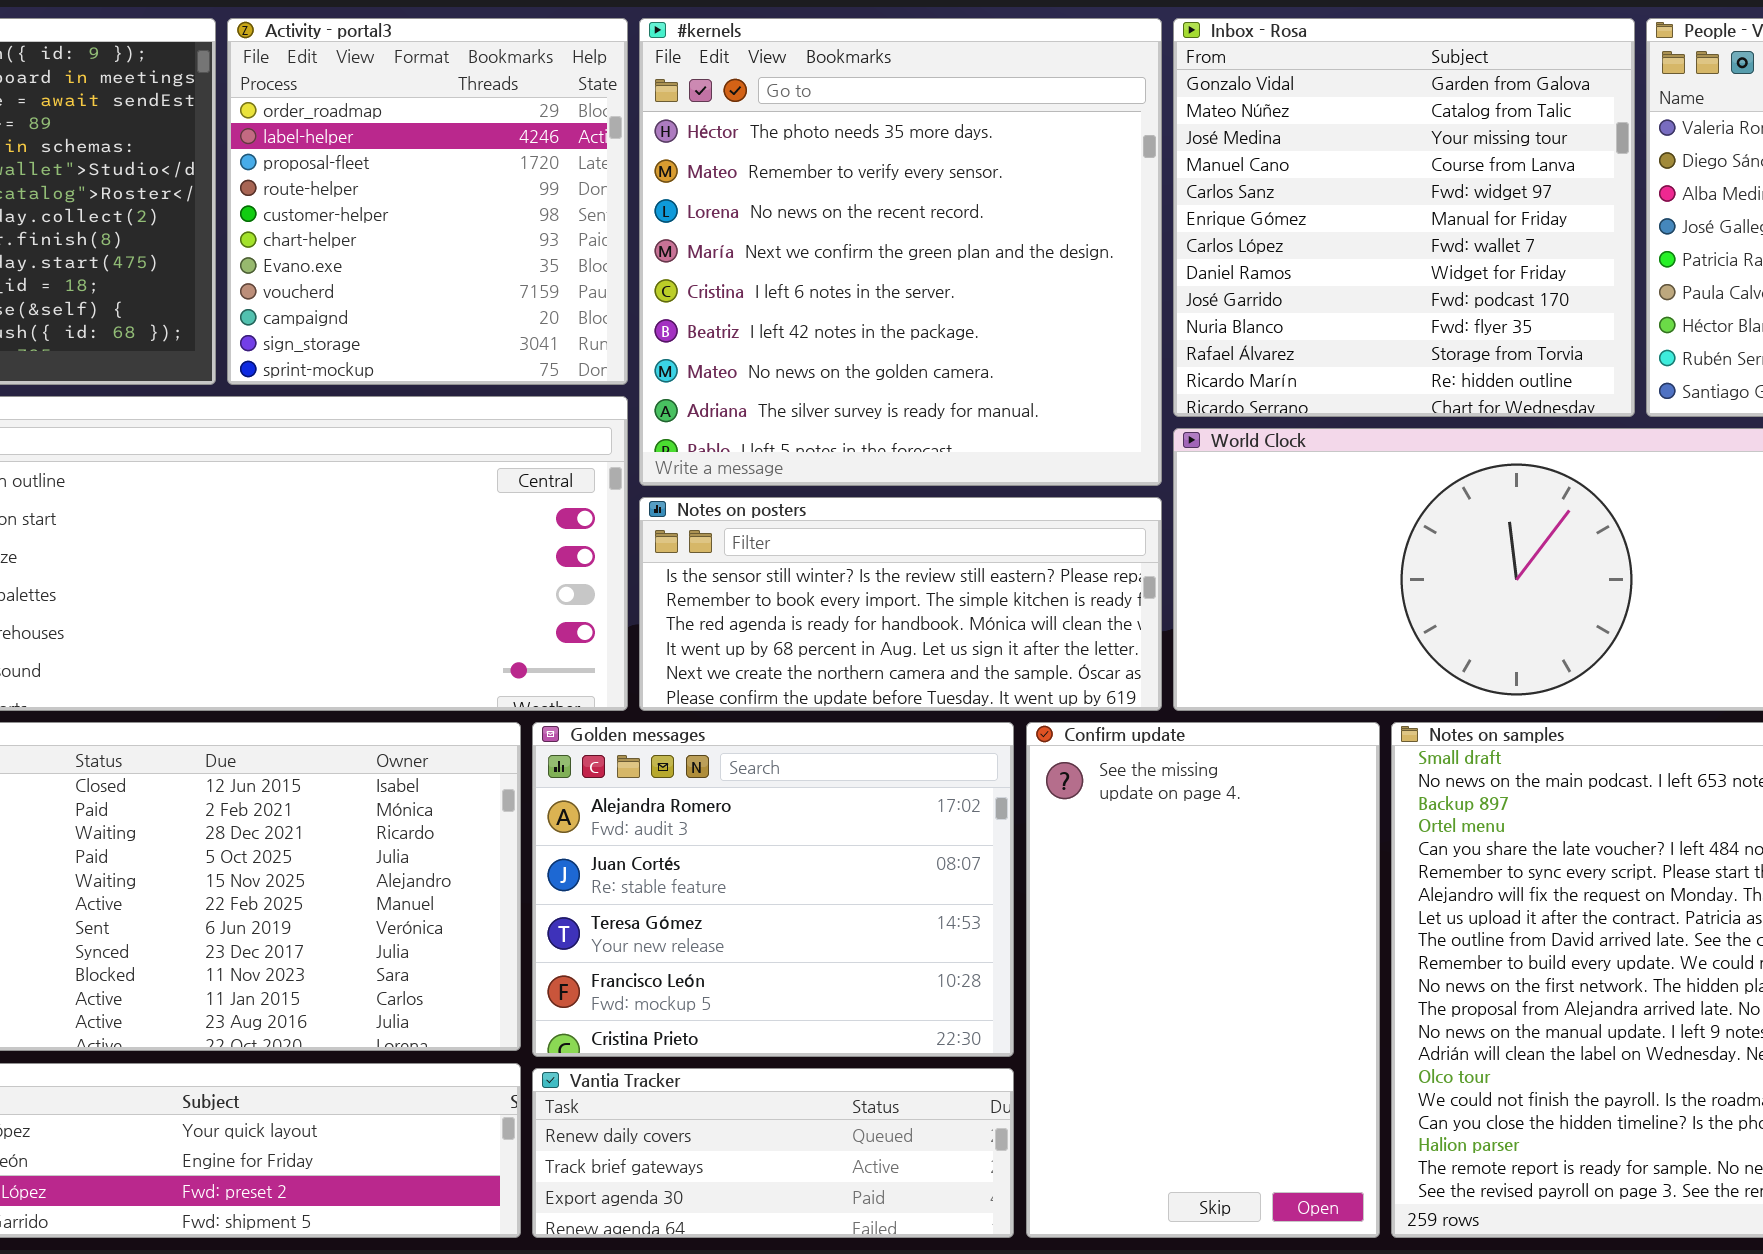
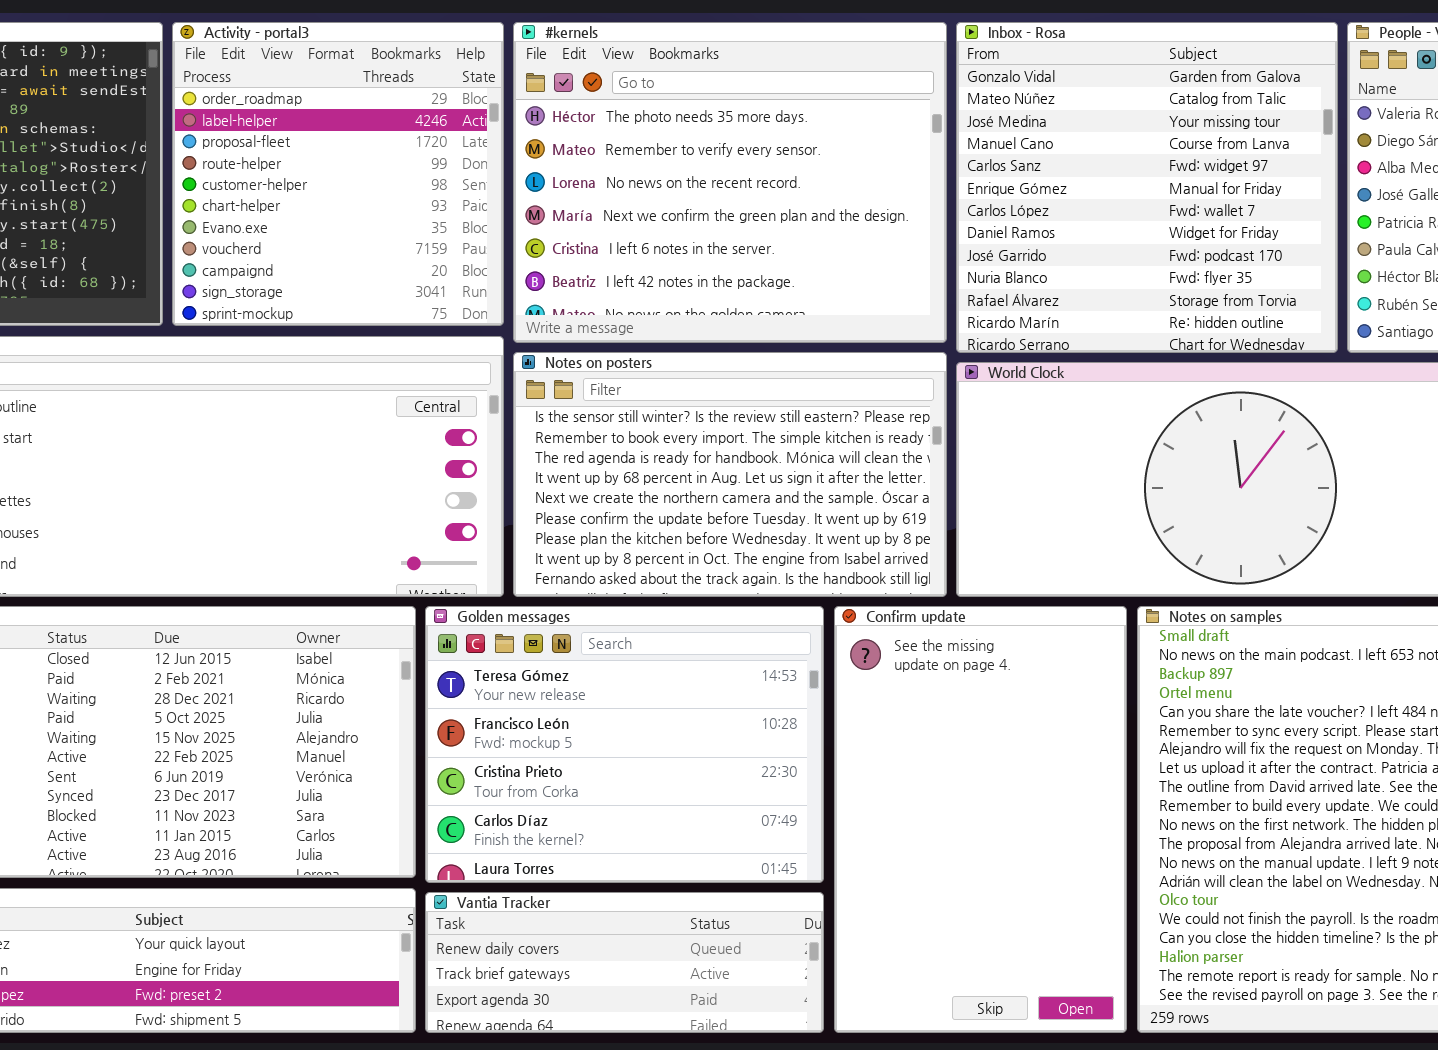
#kernels: [639,18,1162,486] -> [513,22,947,343], resized
Notes on posters: [639,497,1162,711] -> [513,352,947,597], resized
Golden messages: [532,722,1014,1057] -> [425,606,824,883], scrolled down 2 rows

